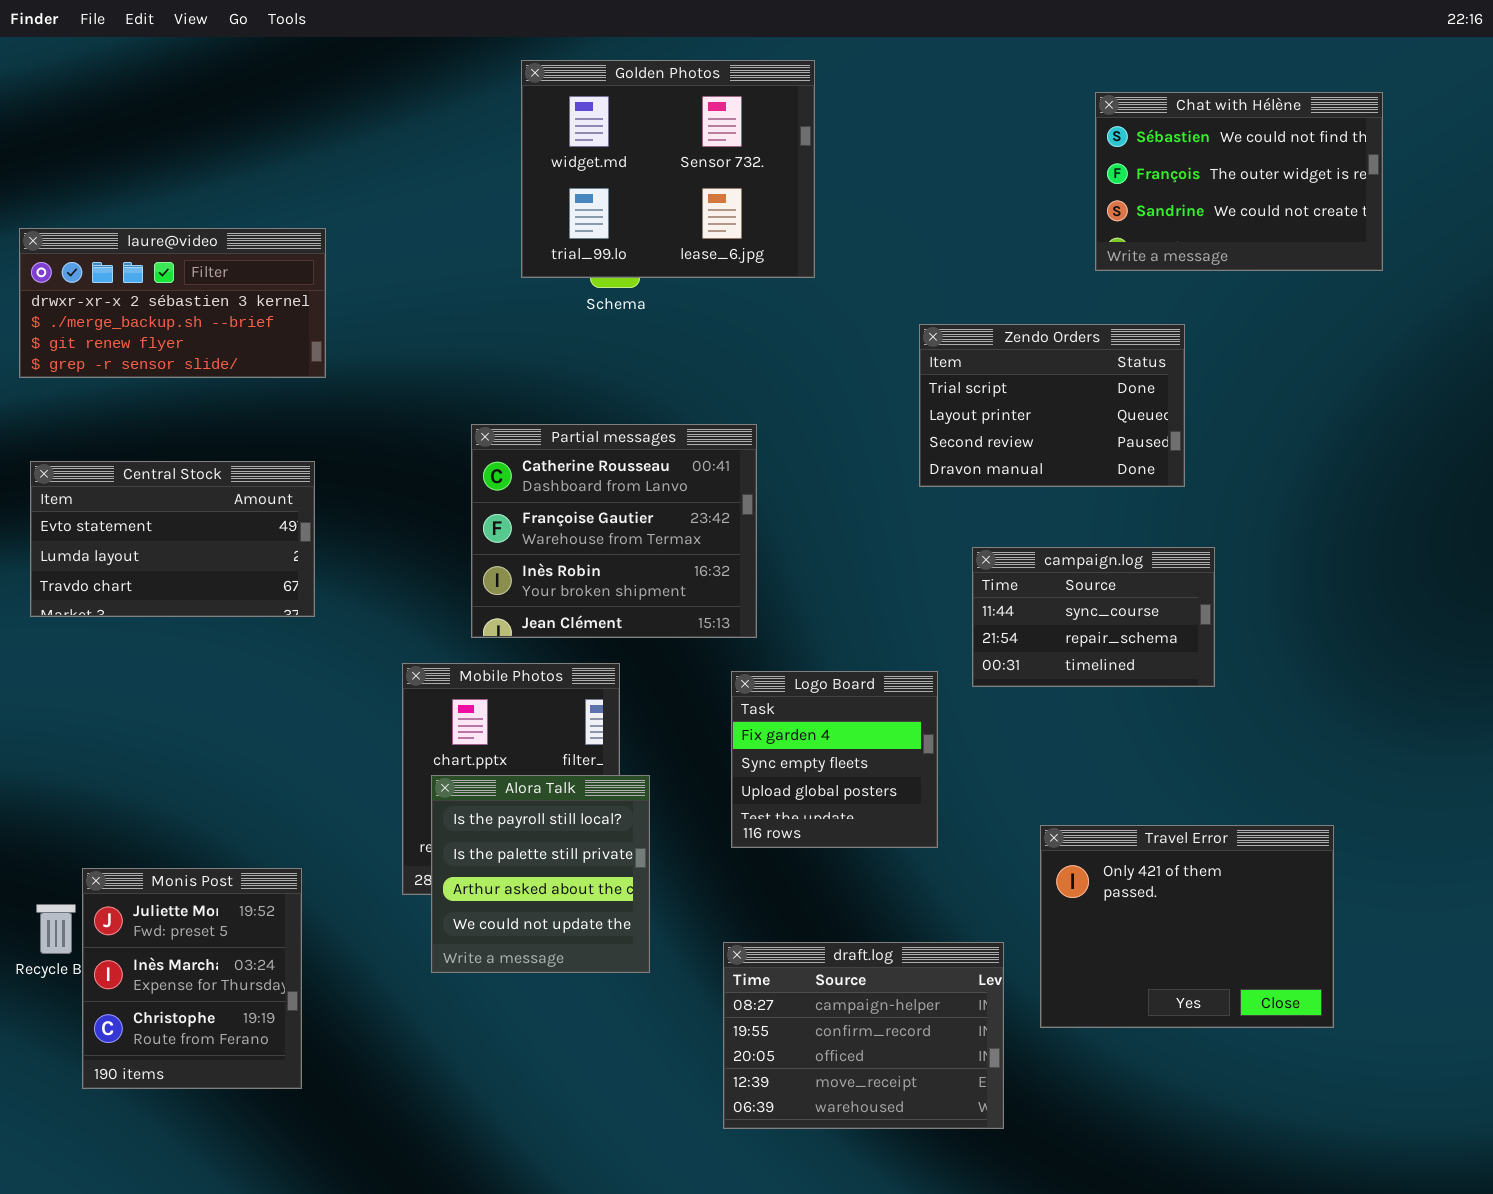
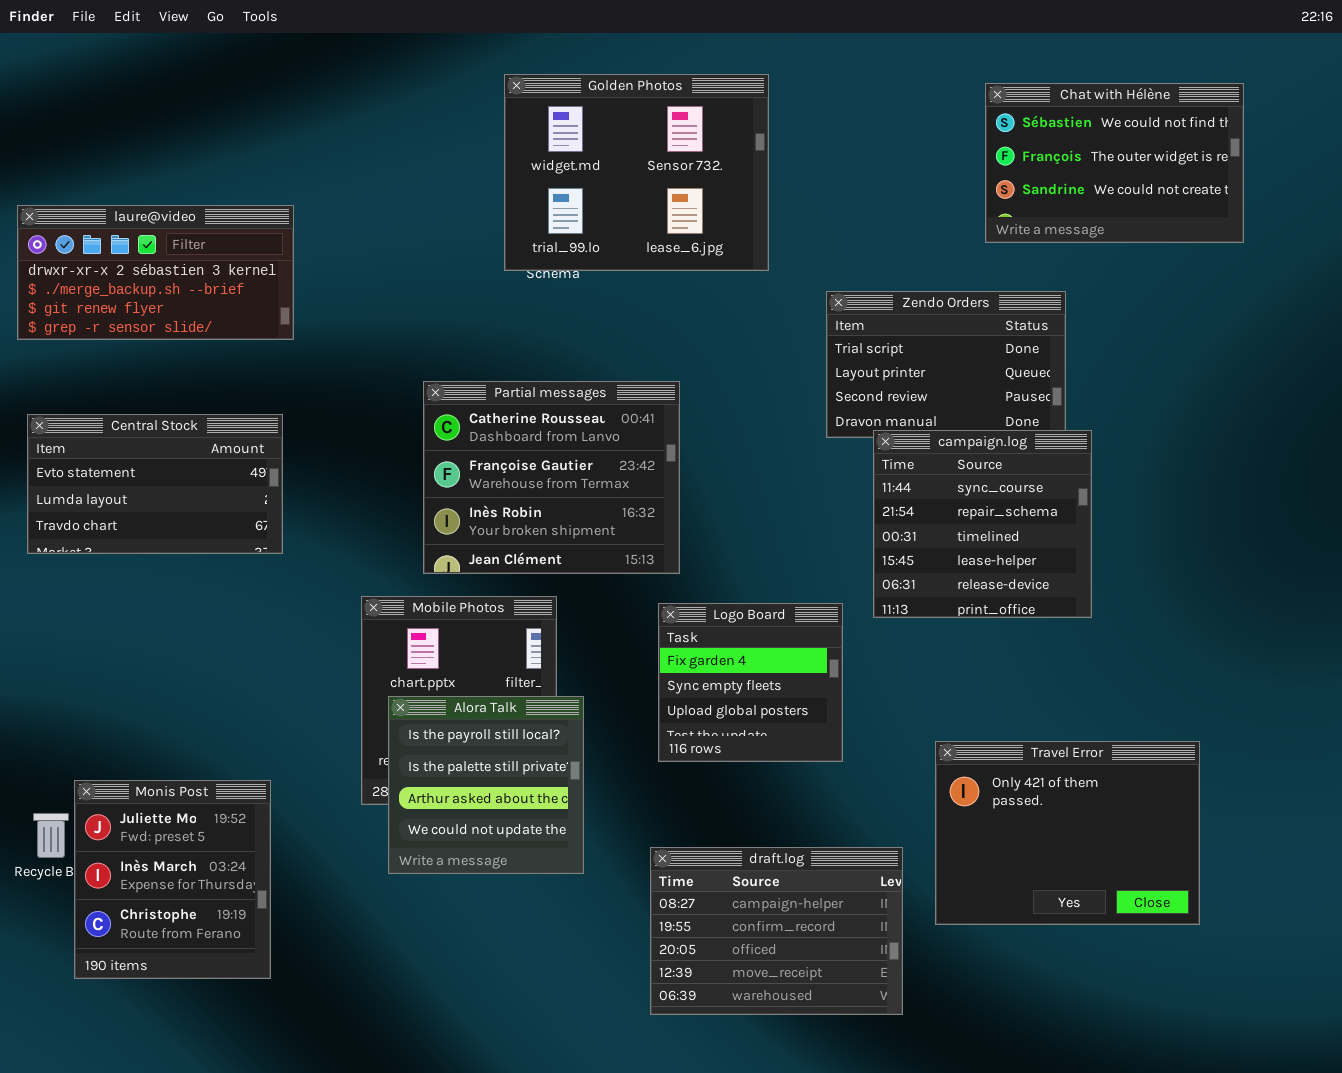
Golden Photos: [521,60,815,278] -> [504,74,769,271], moved
campaign.log: [972,547,1215,687] -> [873,430,1092,618], resized

